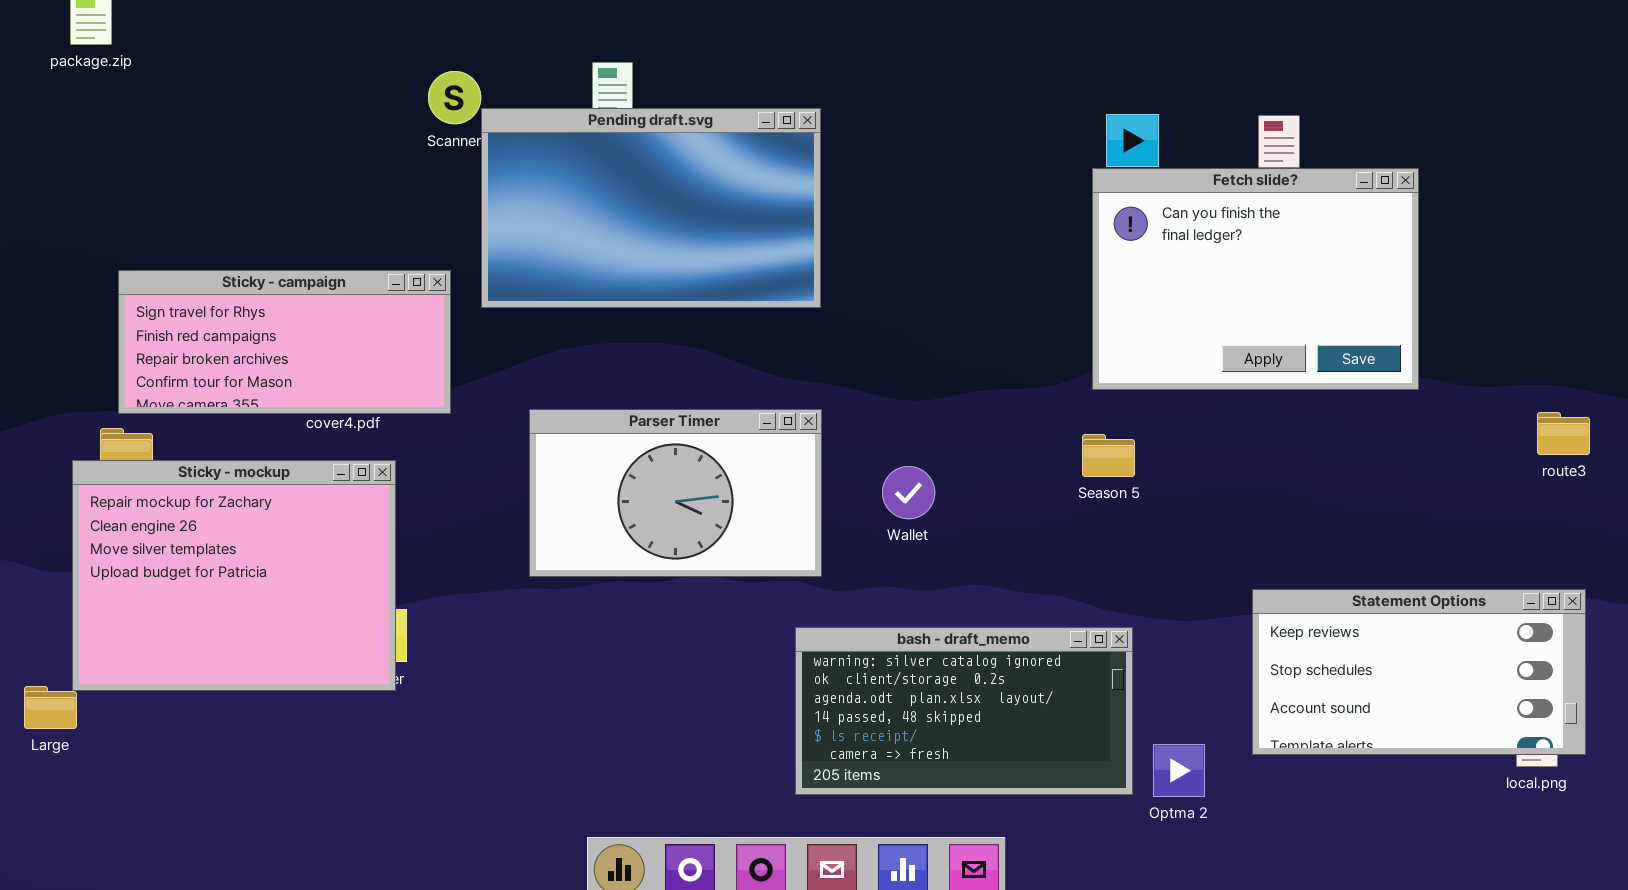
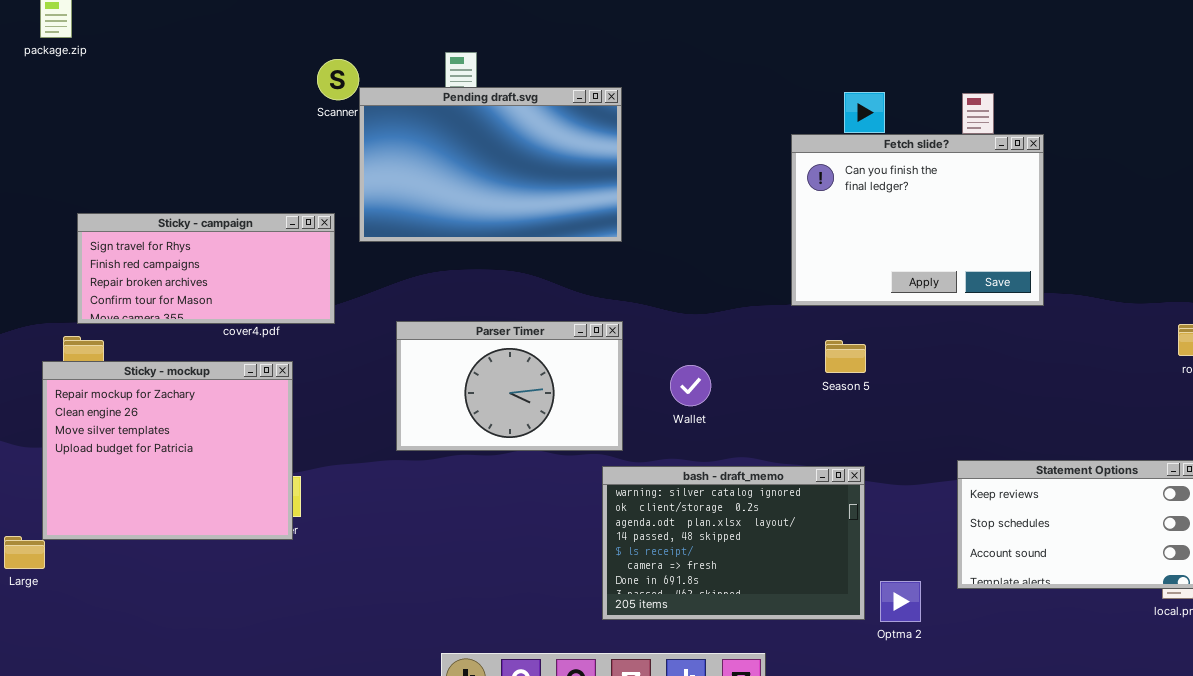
Fetch slide?: [1092,168,1419,390] -> [791,134,1044,306], moved
bash - draft_memo: [795,627,1133,795] -> [602,466,865,620], resized

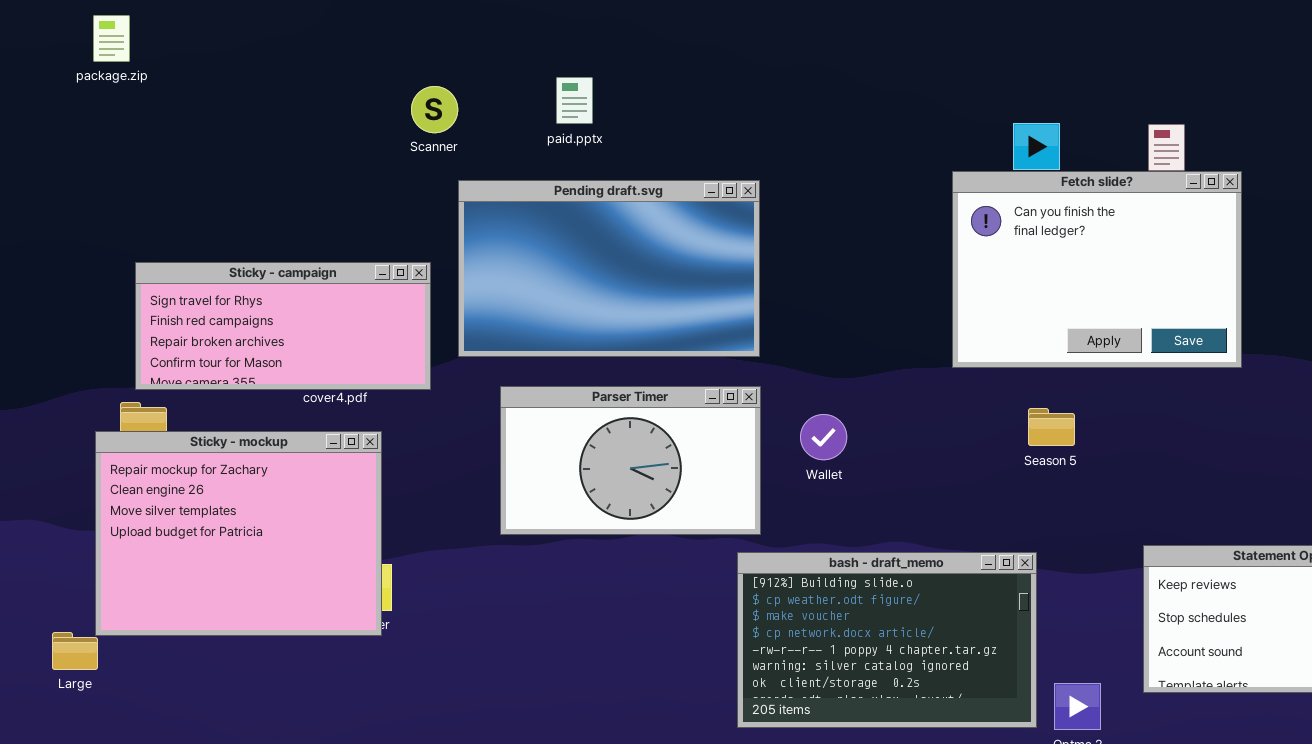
Pending draft.svg: [359,87,622,242] -> [458,180,760,357], moved
Season 5: [825,340,866,373] -> [1028,408,1075,446], moved
Wallet: [670,365,711,406] -> [800,414,847,460], moved
bash - draft_memo: [602,466,865,620] -> [737,552,1037,728], scrolled up 5 rows

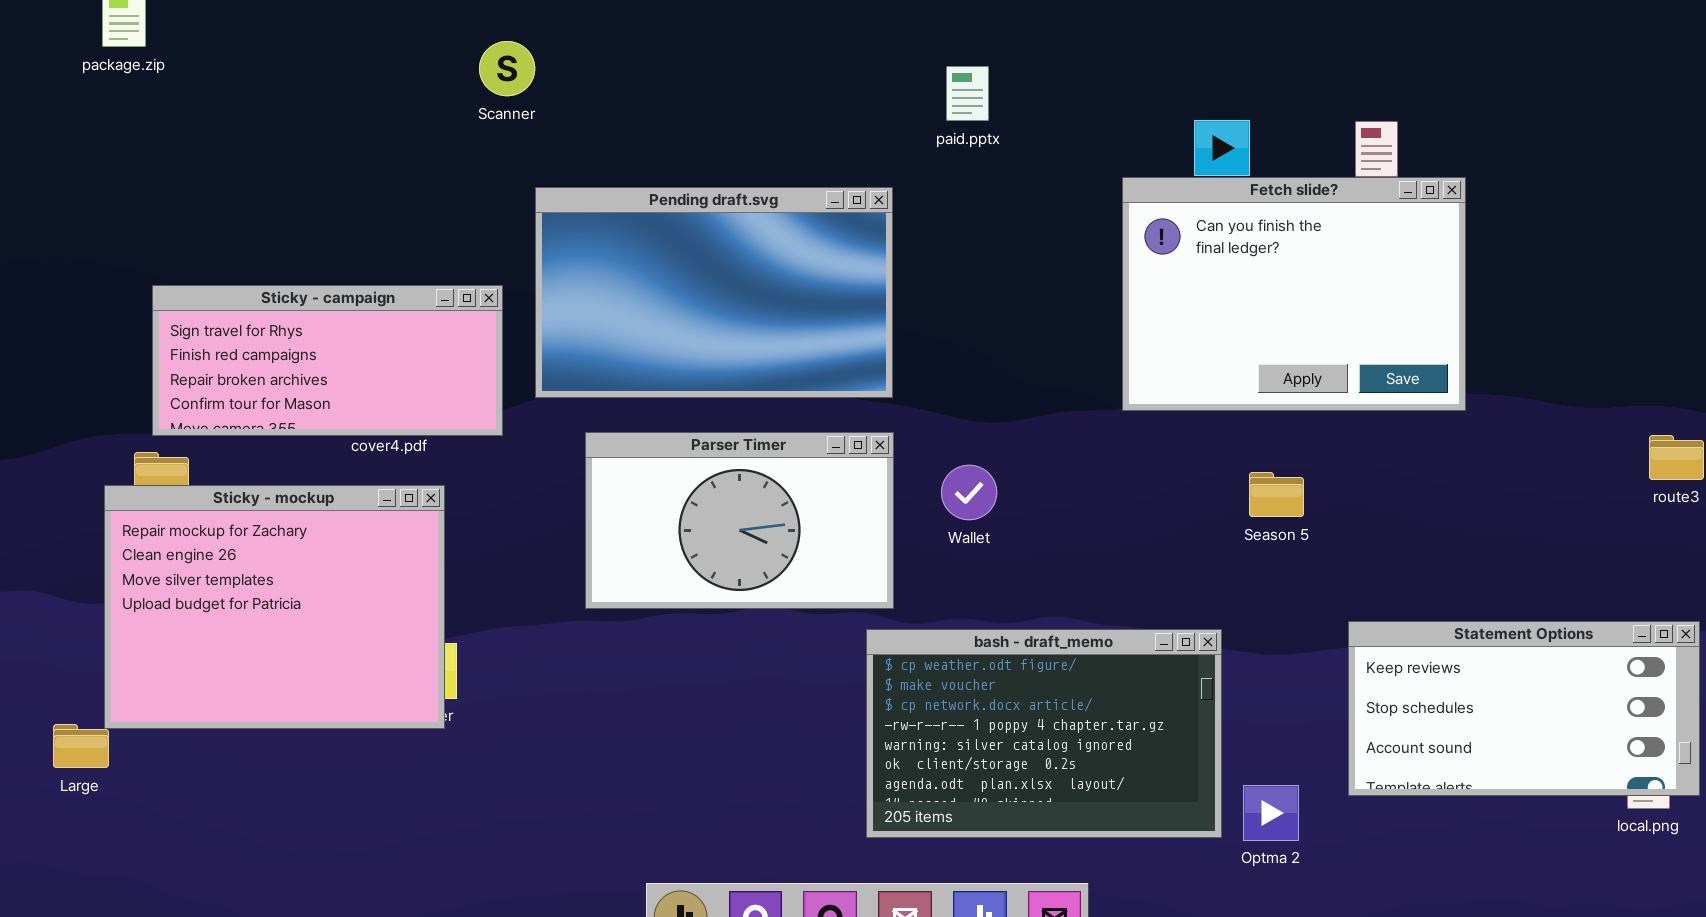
paid.pptx: [556,77,593,124] -> [946,66,989,121], moved
Scanner: [411,86,458,133] -> [479,41,535,96], moved
Season 5: [1028,408,1075,446] -> [1249,472,1304,517], moved
bash - draft_memo: [737,552,1037,728] -> [866,629,1222,838], scrolled down 1 row

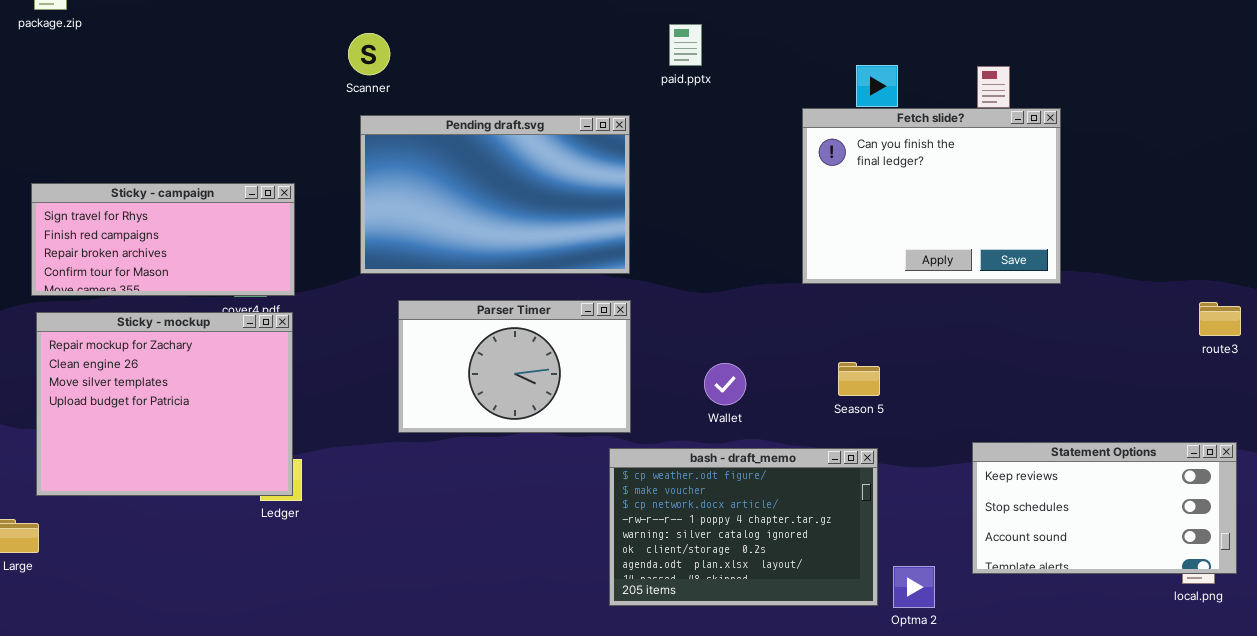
Scanner: [479,41,535,96] -> [348,33,390,75], moved
Sticky - campaign: [152,285,503,436] -> [31,183,295,296], moved
Wallet: [941,465,997,520] -> [704,363,746,405], moved
Season 5: [1249,472,1304,517] -> [838,362,880,396], moved
Sticky - mockup: [104,485,445,729] -> [36,312,293,496], moved

